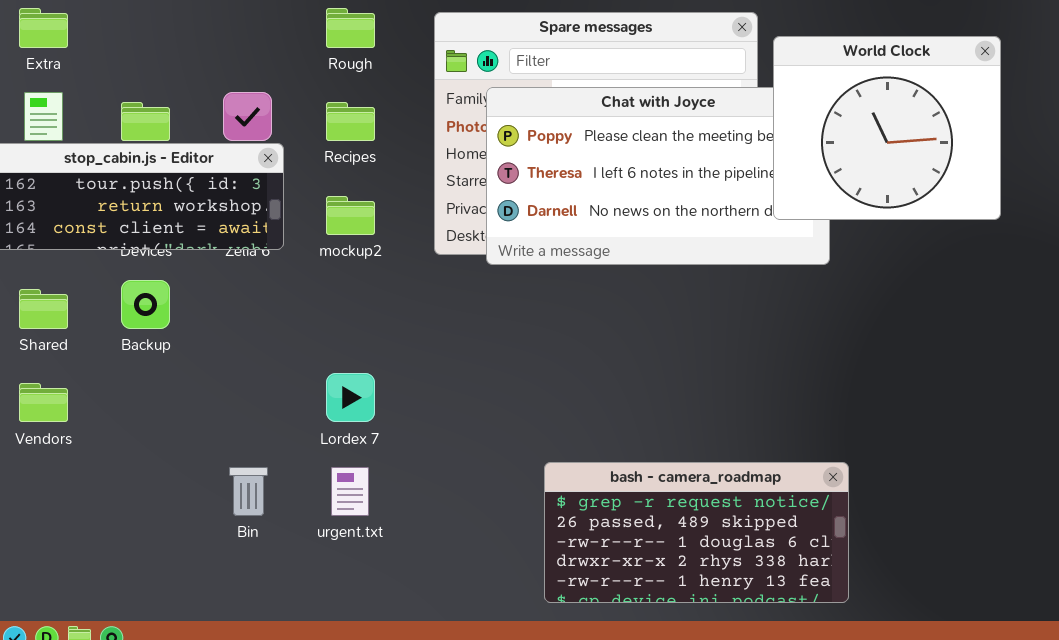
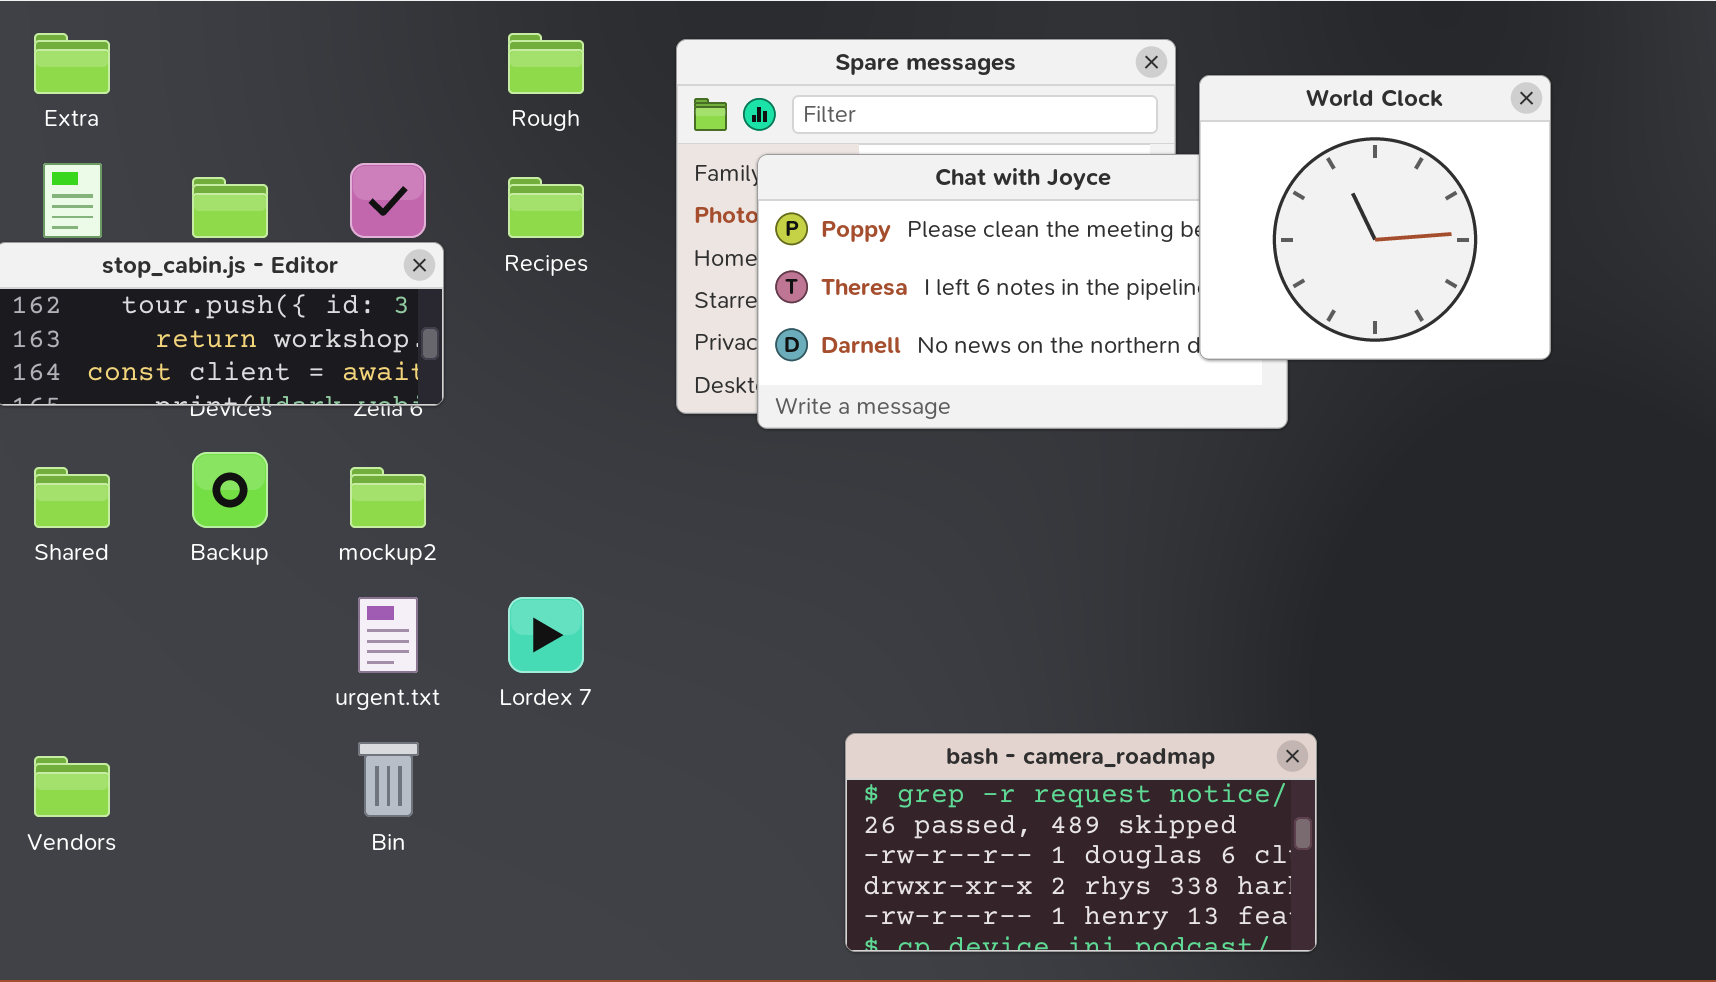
mockup2: [326,196,375,235] -> [350,467,426,528], moved
Vendors: [19,383,68,422] -> [34,756,110,817], moved
urgent.txt: [331,467,369,516] -> [358,597,418,673], moved

